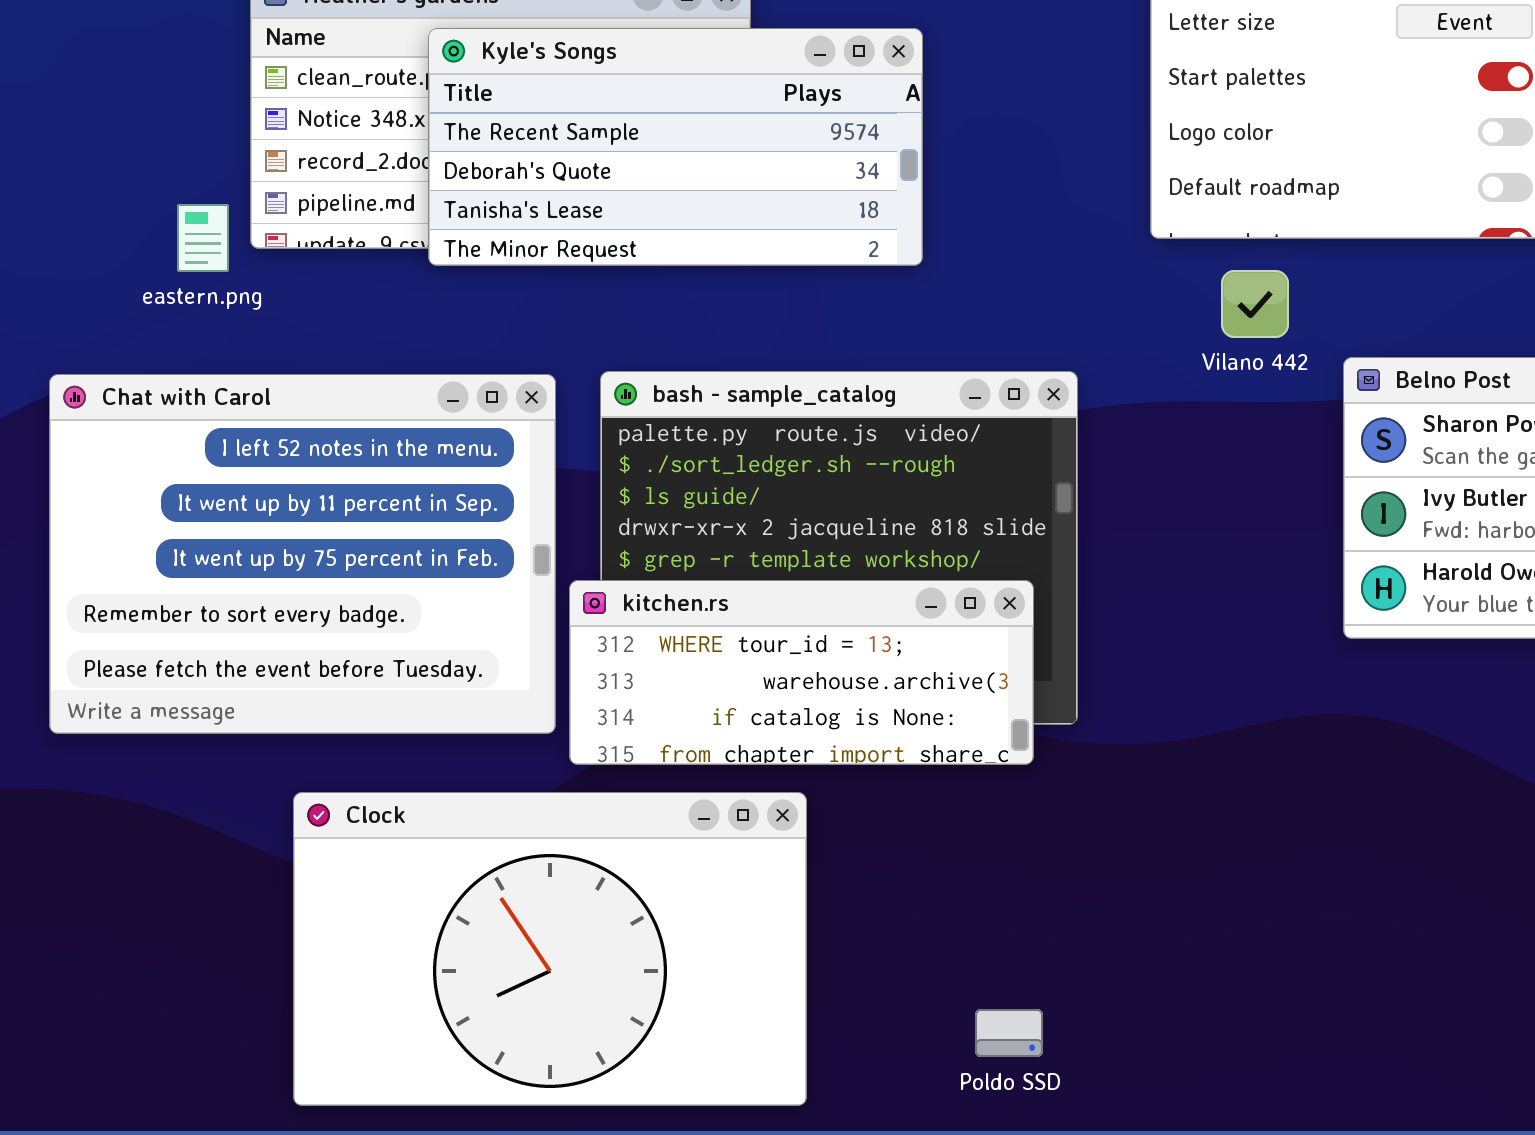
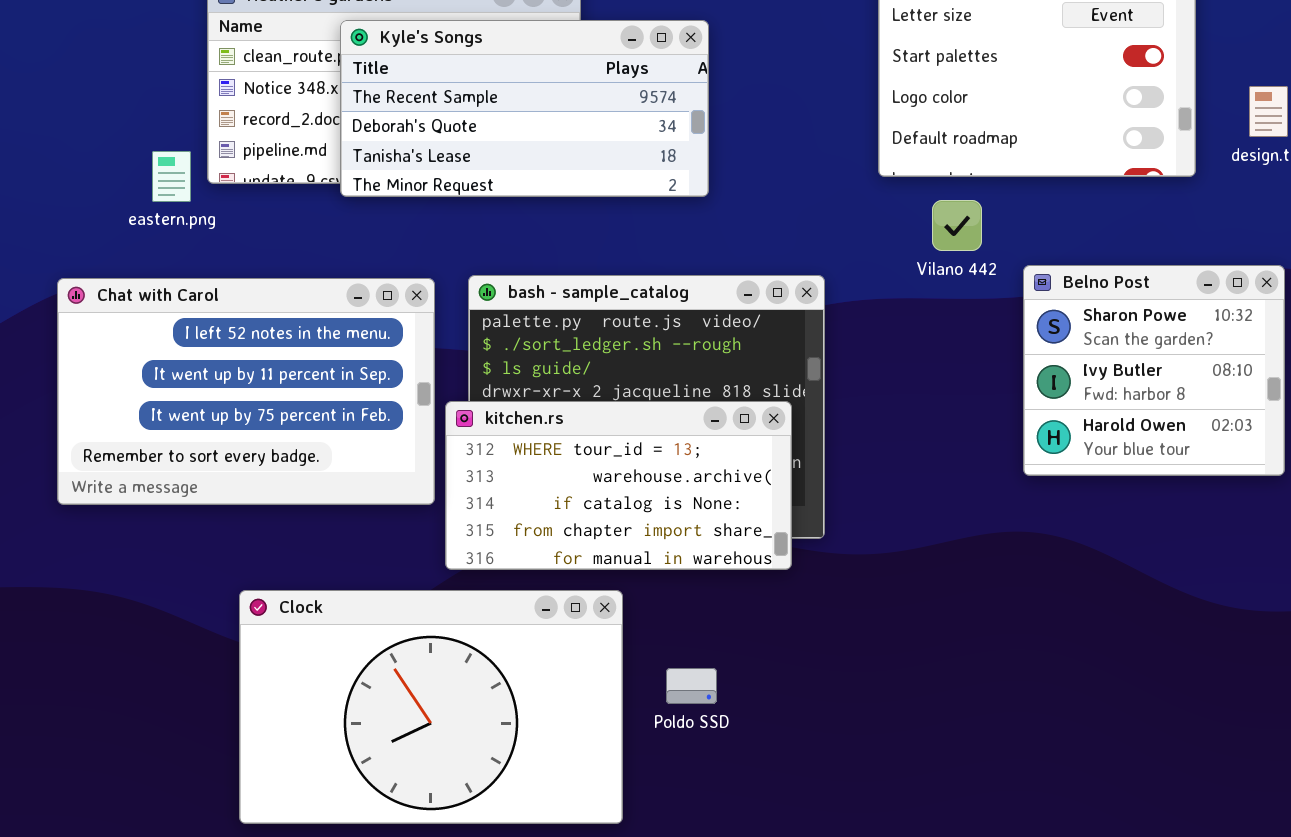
Chat with Carol: [49,374,556,734] -> [57,278,435,505], resized
kitchen.rs: [569,580,1034,765] -> [445,401,792,570], resized
Poldo SSD: [975,1009,1043,1057] -> [666,668,717,704], moved

